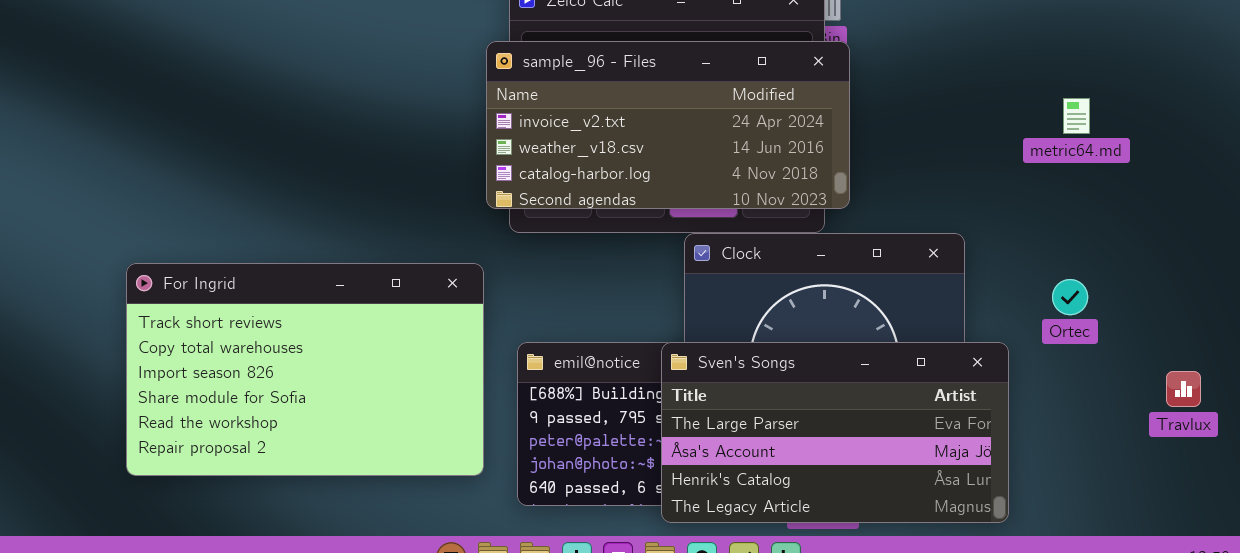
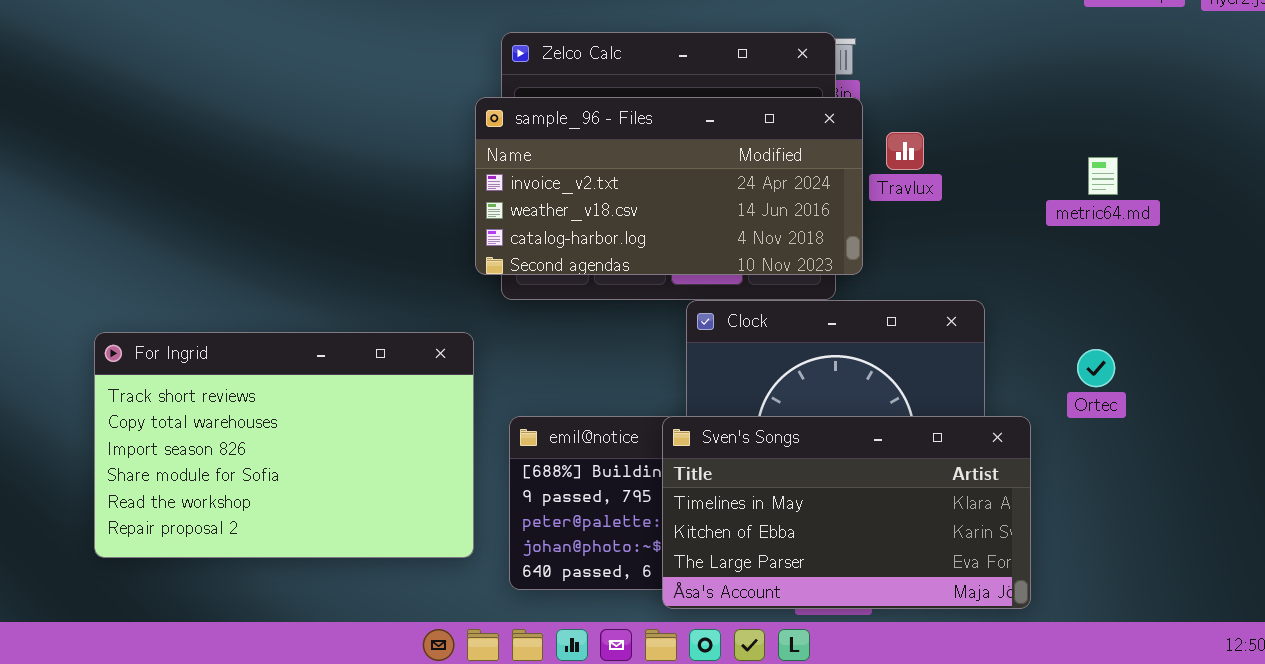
Sven's Songs: [661,342,1009,523] -> [662,416,1031,609], scrolled up 2 rows
Travlux: [1166,371,1201,407] -> [886,132,924,170], moved

